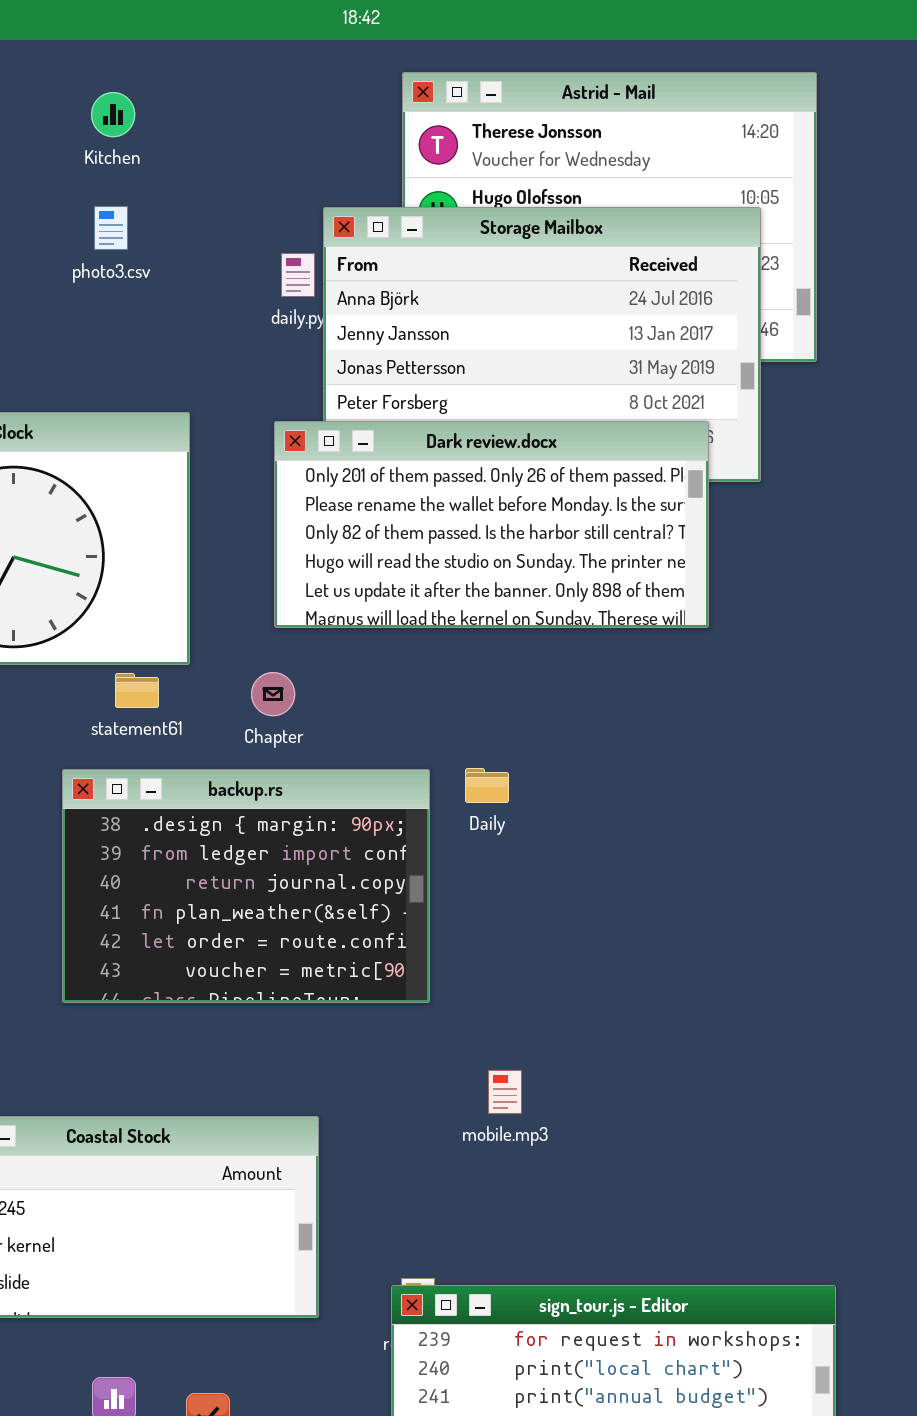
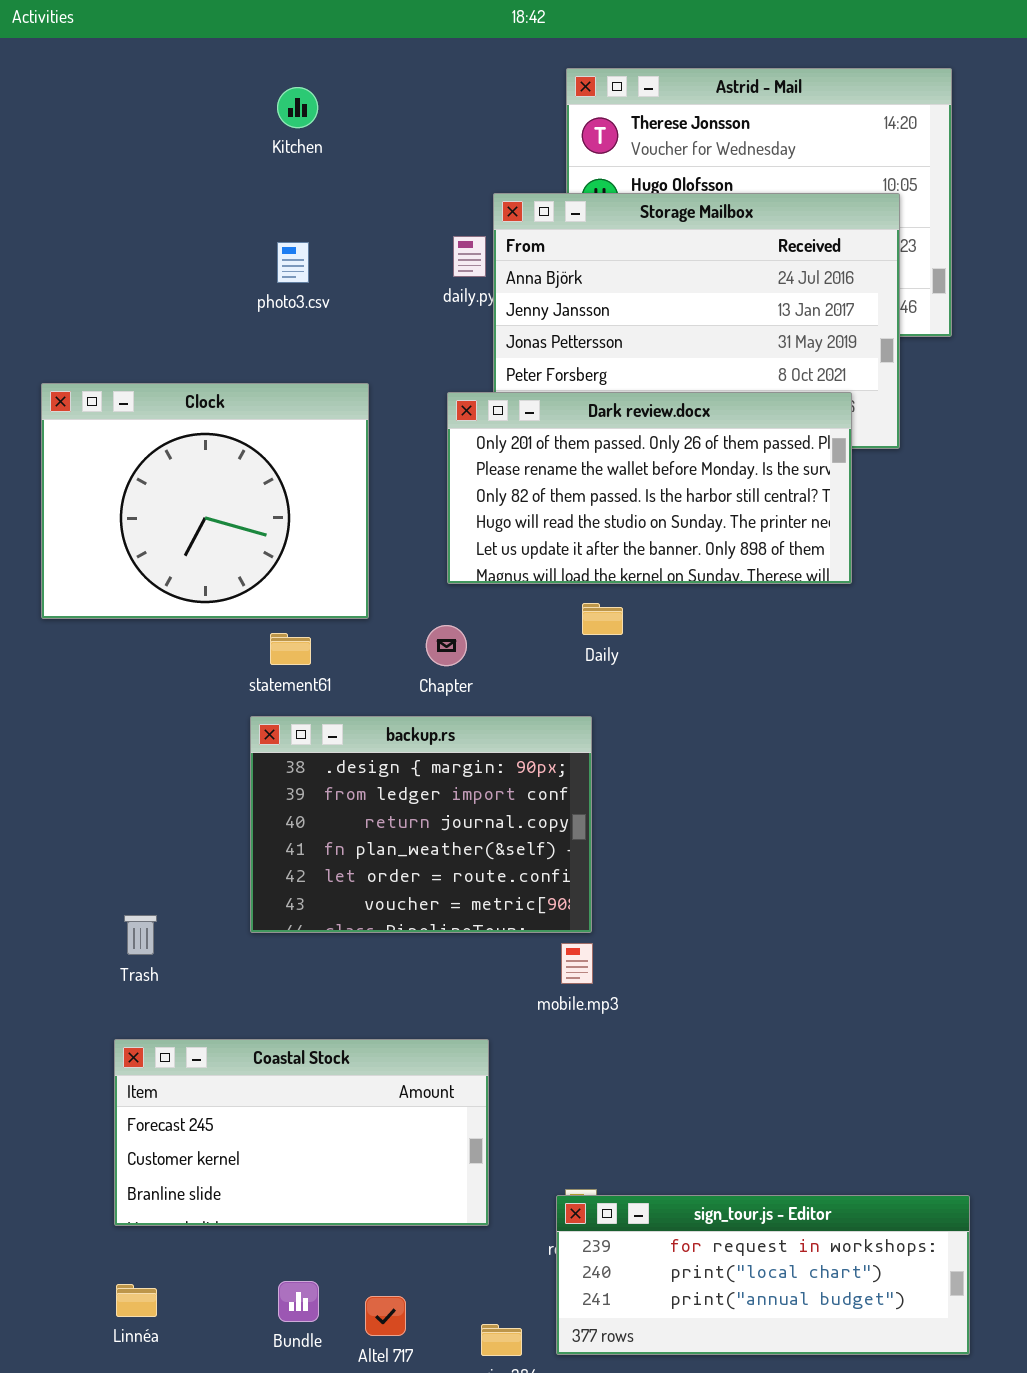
photo3.csv: [94,206,128,250] -> [277,242,309,283], moved
statement61: [115,673,159,708] -> [270,633,311,665], moved
Daily: [465,768,509,803] -> [582,603,623,635], moved
mobile.mp3: [488,1070,522,1114] -> [561,943,593,984], moved

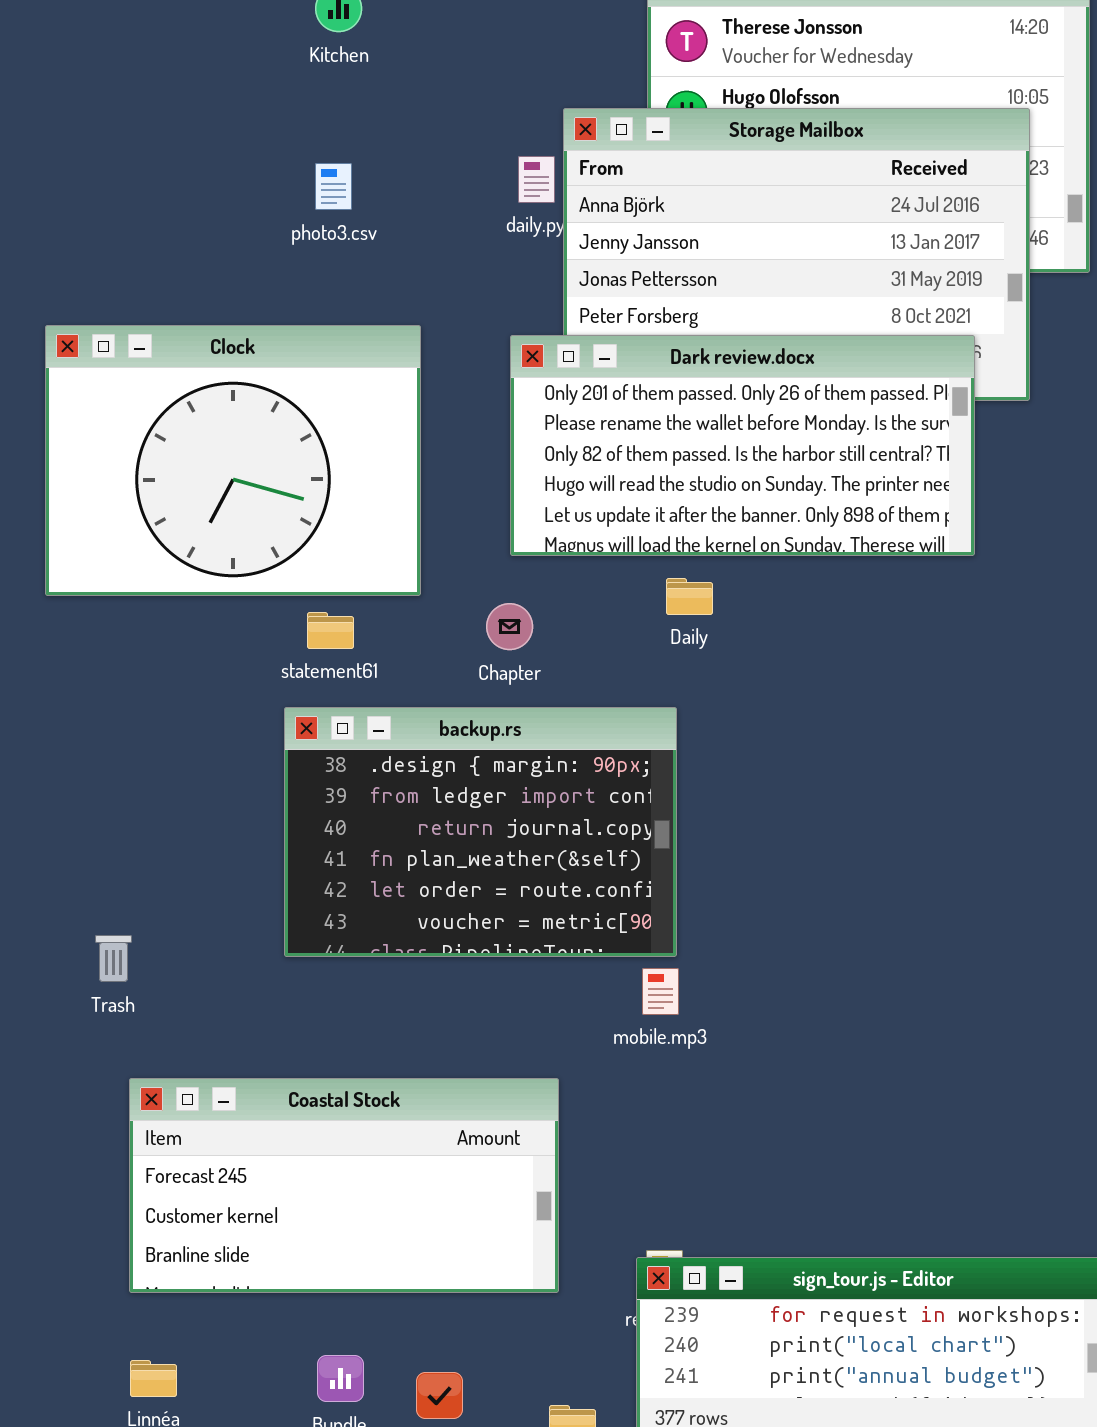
Trash: [124,915,157,955] -> [95,935,132,982], moved

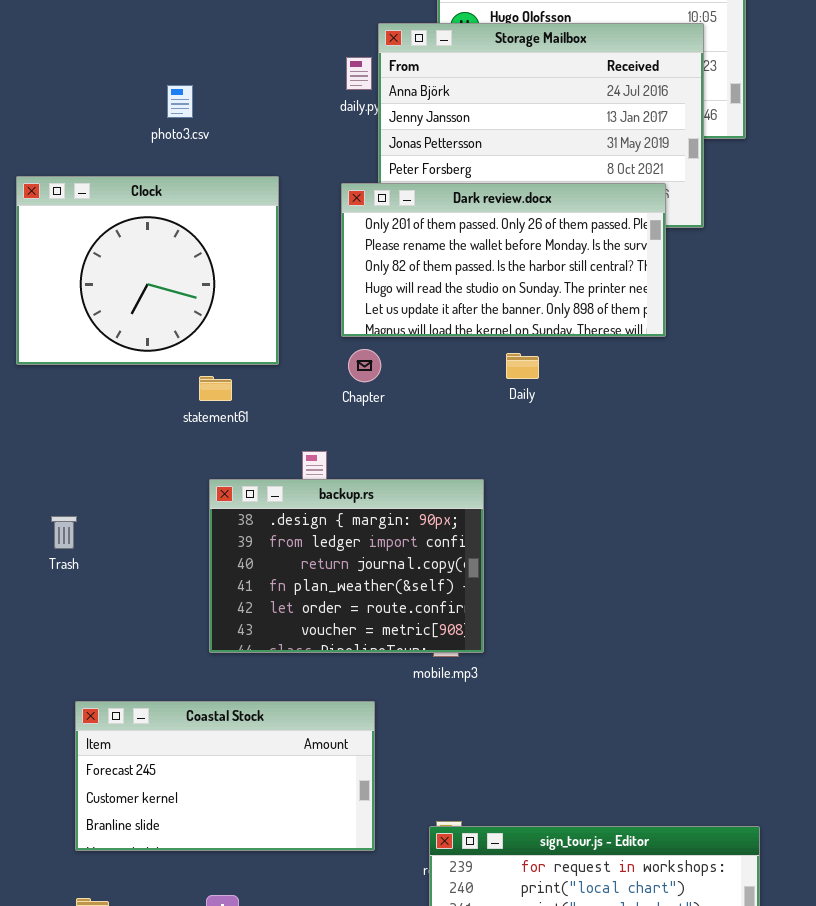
photo3.csv: [315,163,352,210] -> [167,85,193,118], moved
Daily: [666,578,713,615] -> [506,353,539,379], moved
Chapter: [486,603,533,650] -> [348,349,381,382], moved
backup.rs: [284,707,677,957] -> [209,479,484,653], moved
Trash: [95,935,132,982] -> [51,516,77,549], moved

